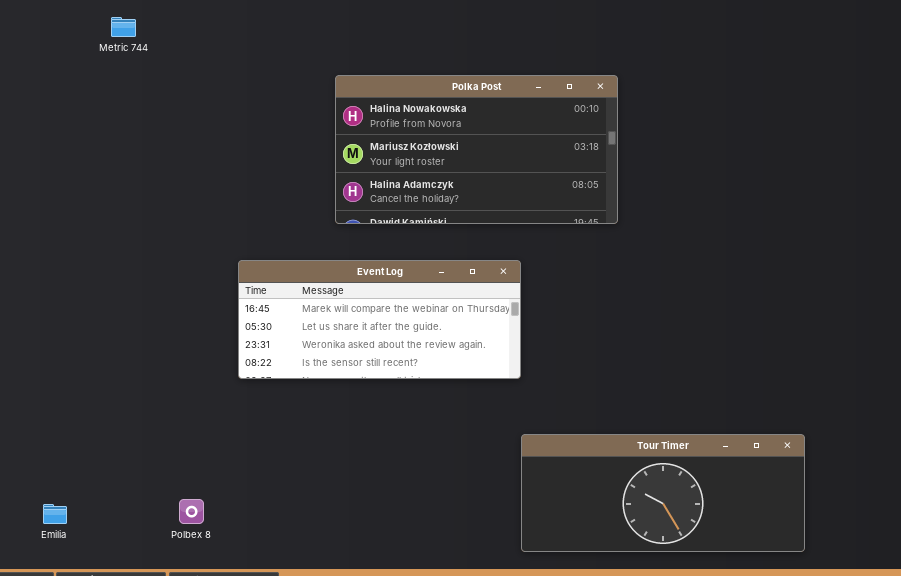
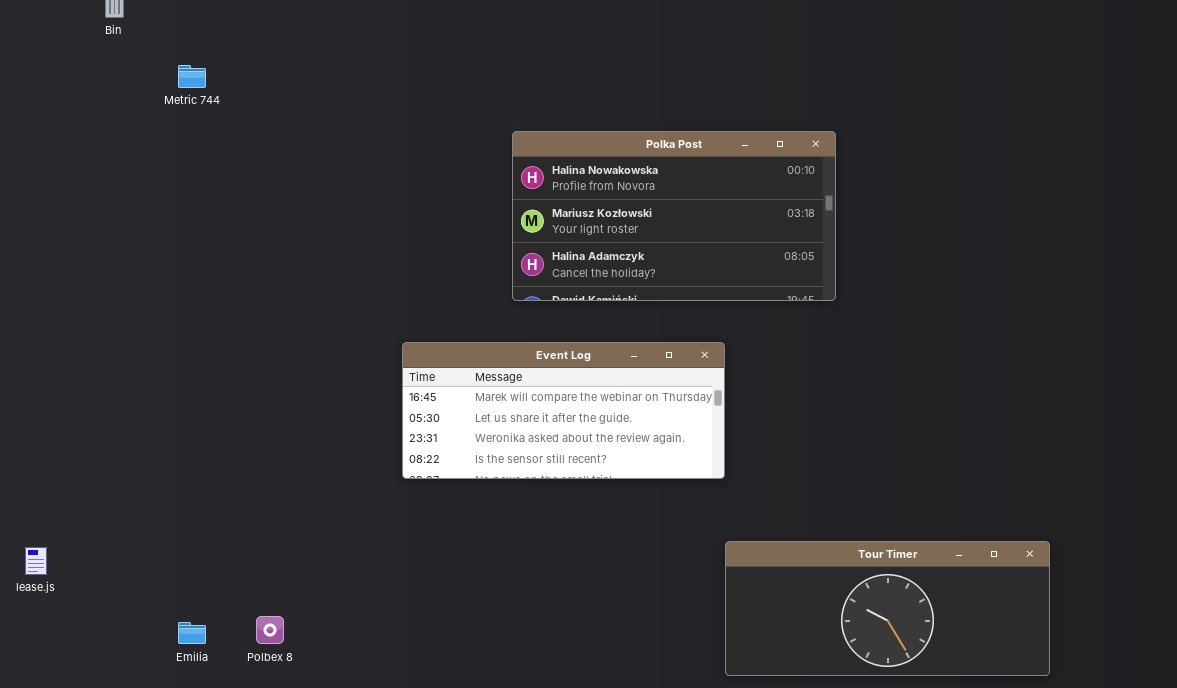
Metric 744: [111,17,136,37] -> [178,65,206,88], moved
Polbex 8: [179,499,204,524] -> [256,616,284,644], moved

